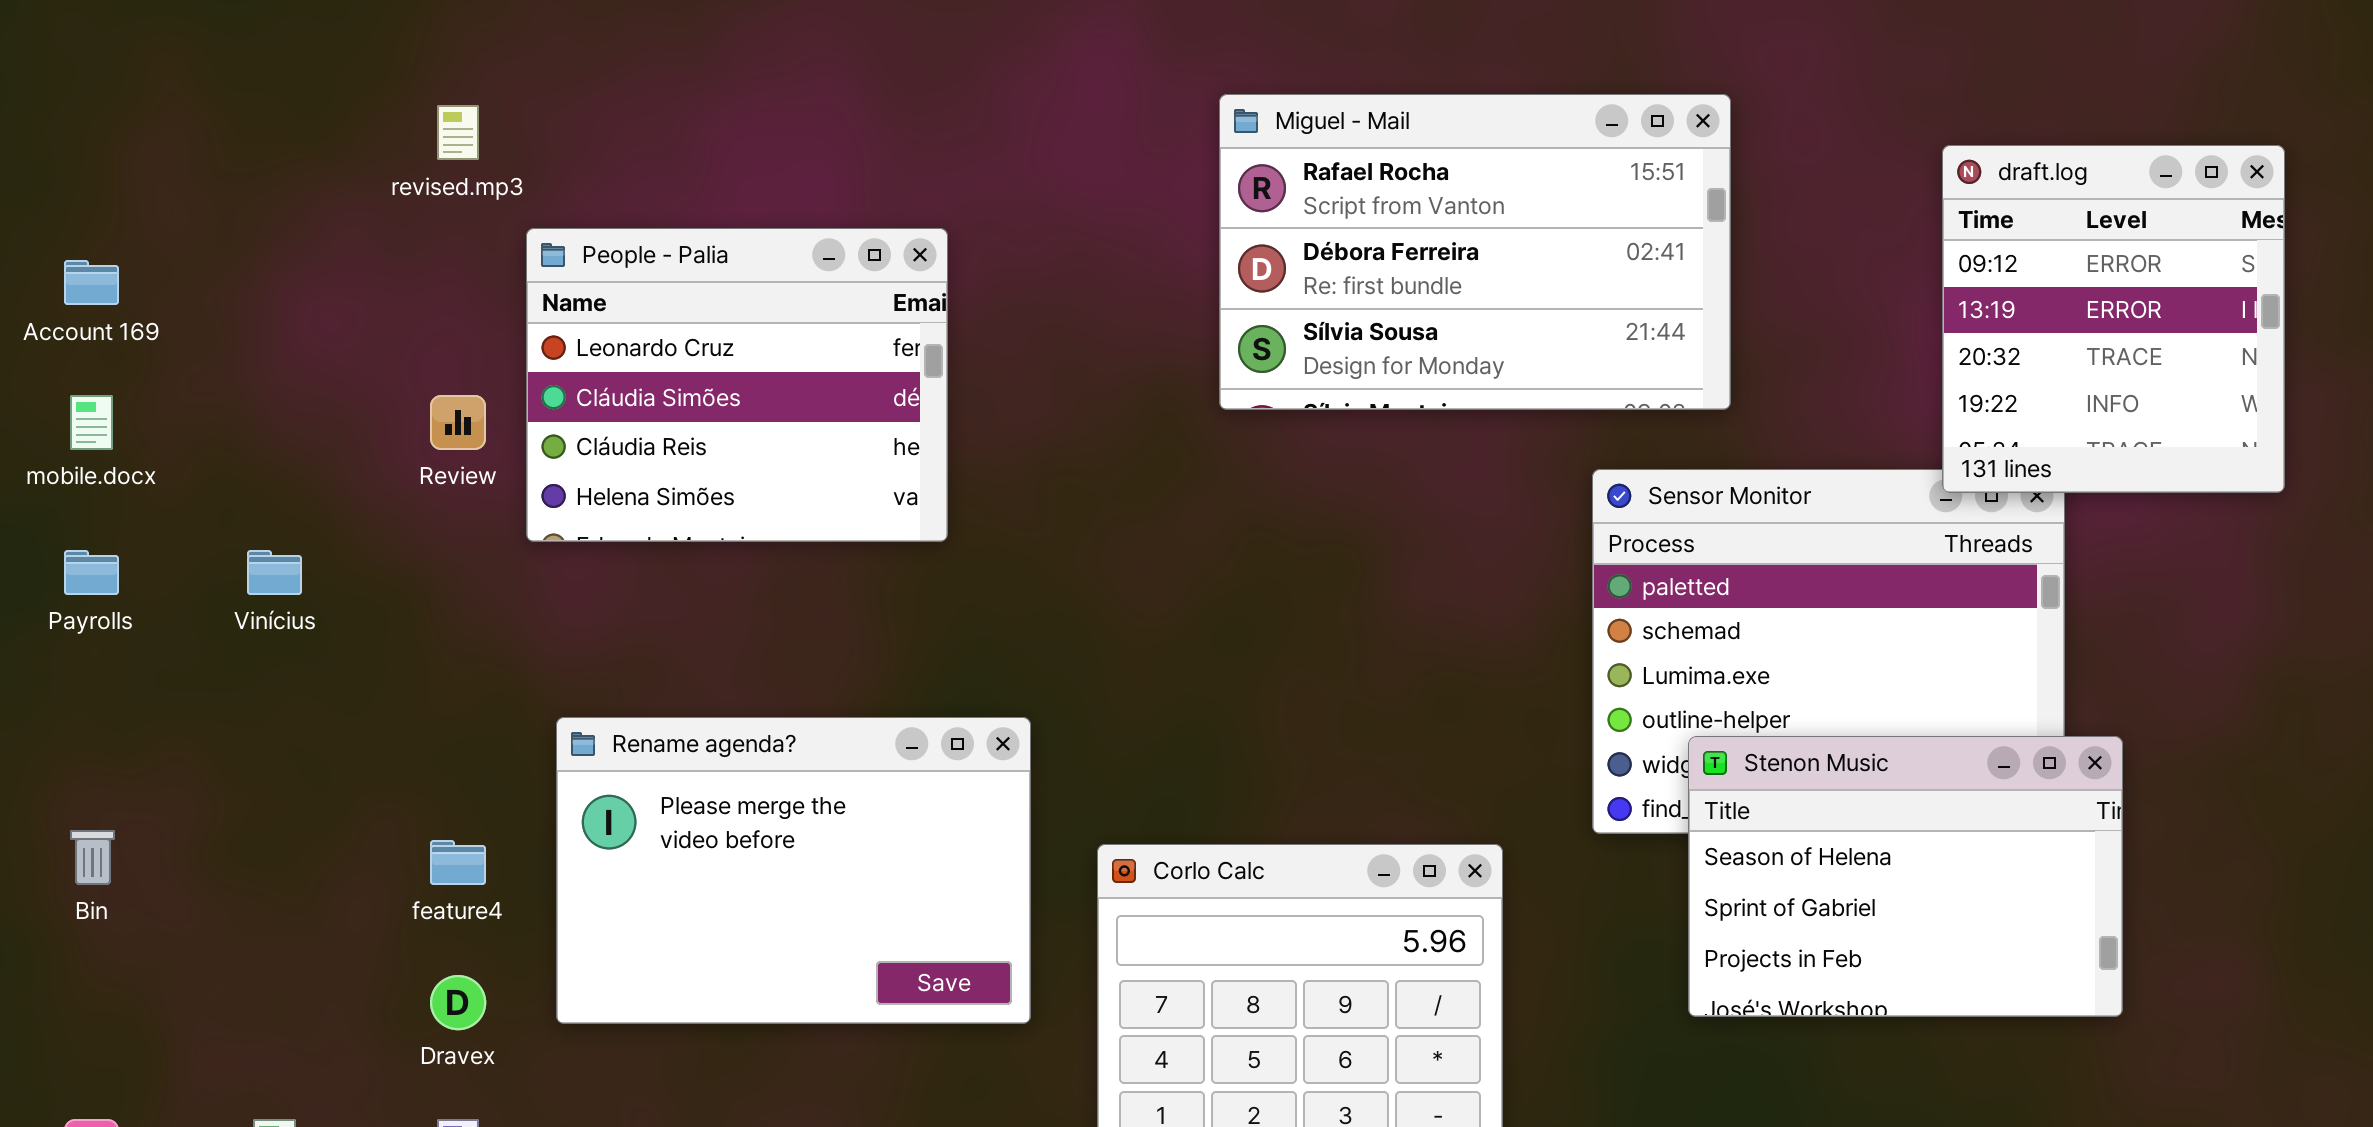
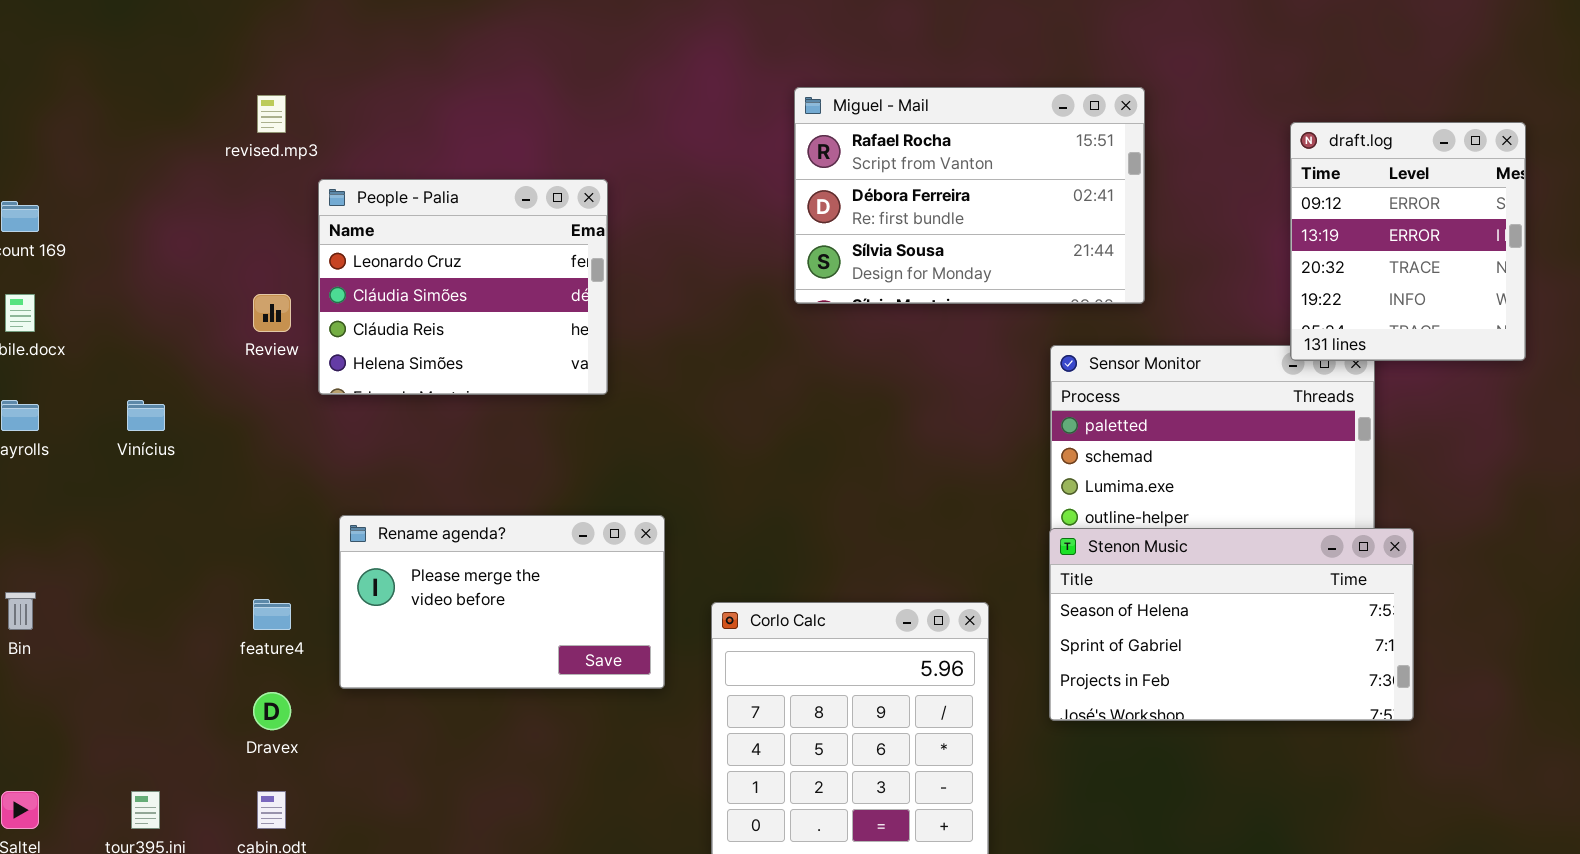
Rename agenda?: [556,717,1031,1024] -> [339,515,665,689], resized
Stenon Music: [1688,736,2123,1017] -> [1049,528,1414,721], resized

